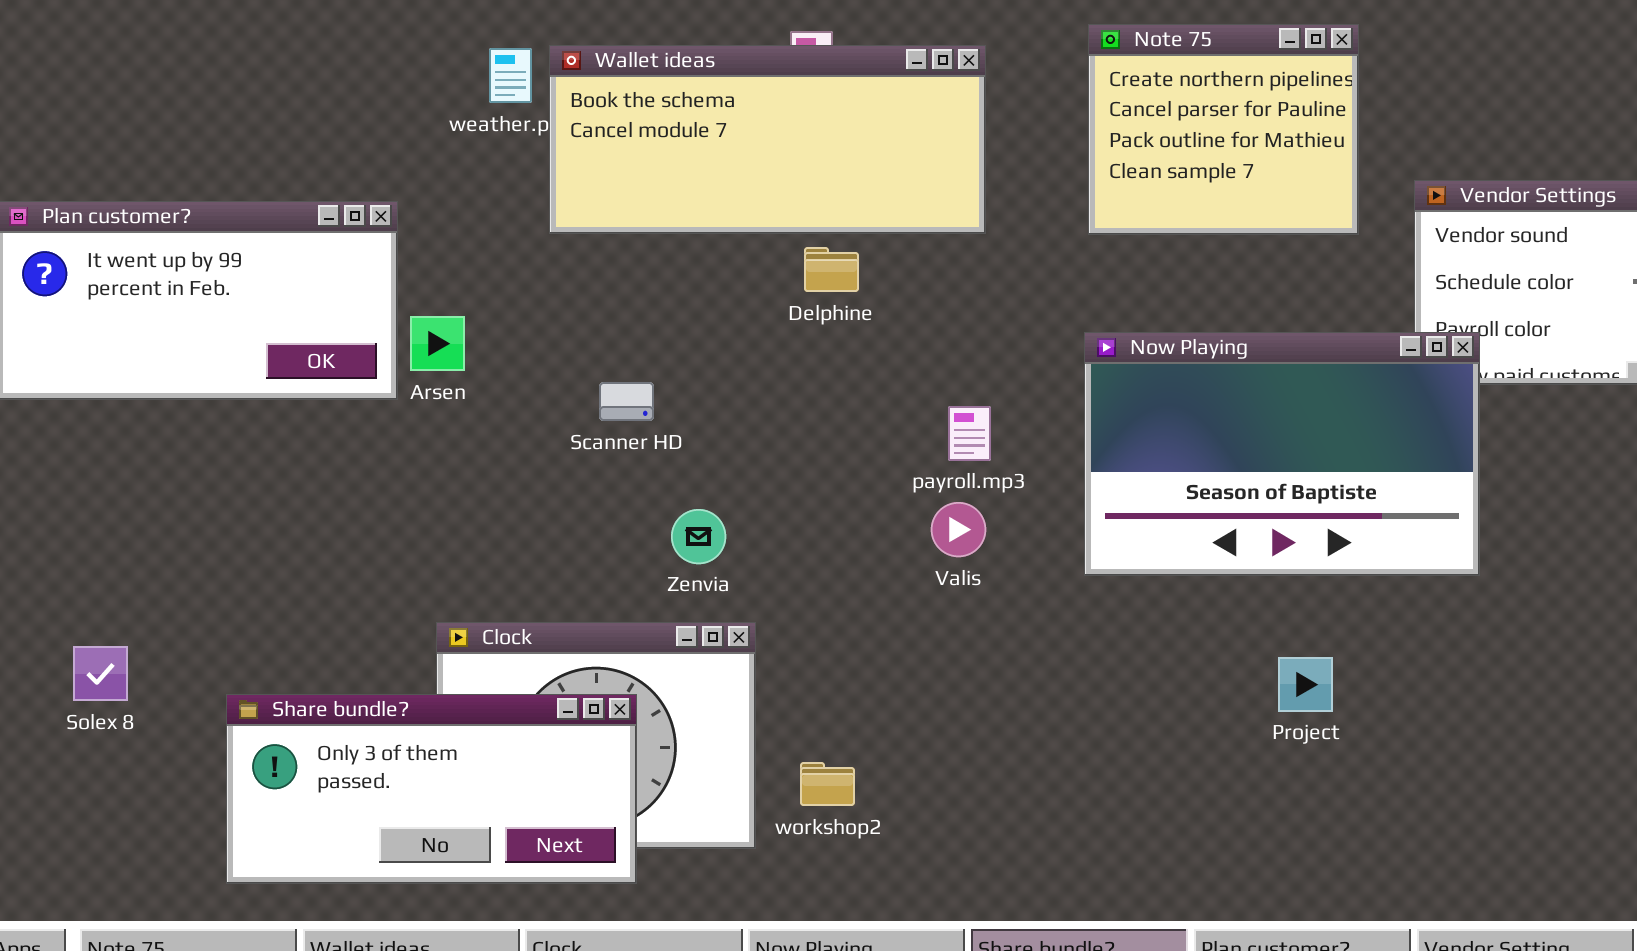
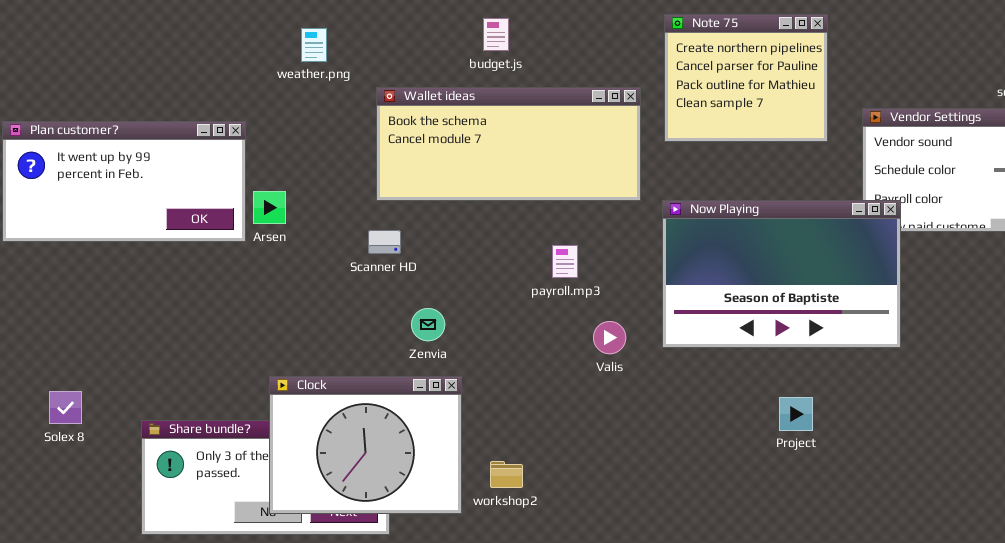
Wallet ideas: [549,45,986,234] -> [376,87,641,201], moved
payroll.mp3: [948,406,991,461] -> [552,245,578,278], moved
Valis: [931,502,986,557] -> [593,321,626,354], moved
Clock: [436,622,756,849] -> [269,376,462,514], raised

